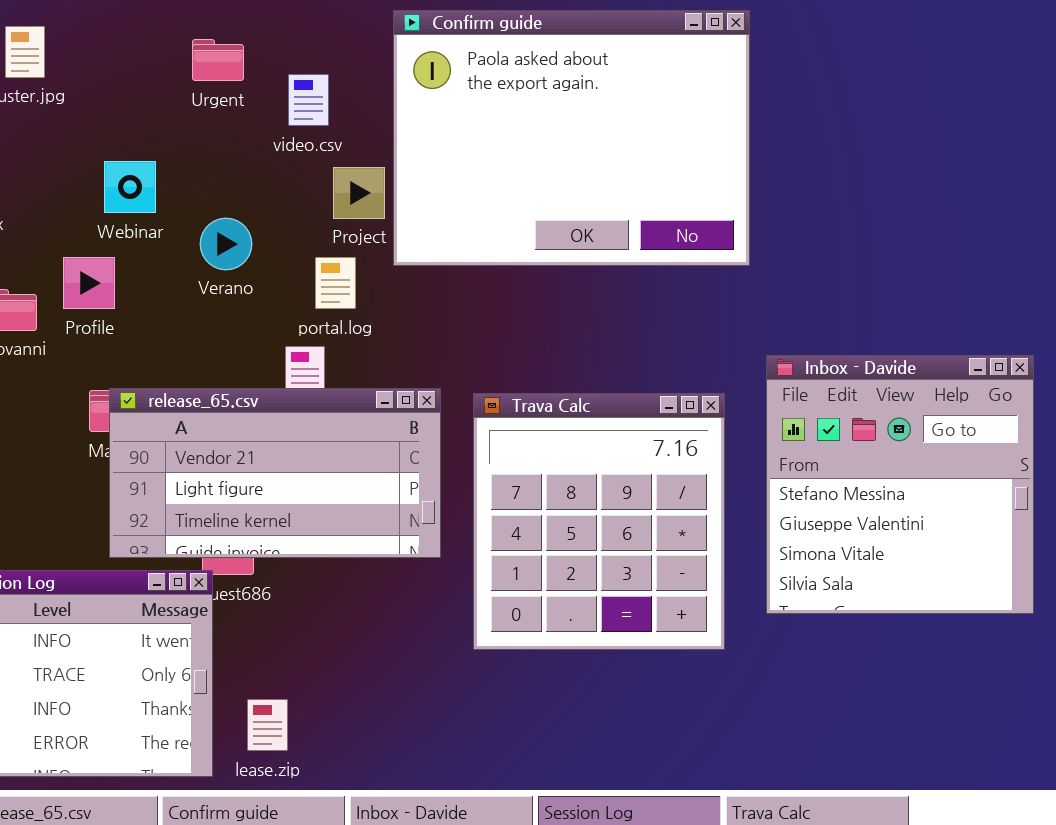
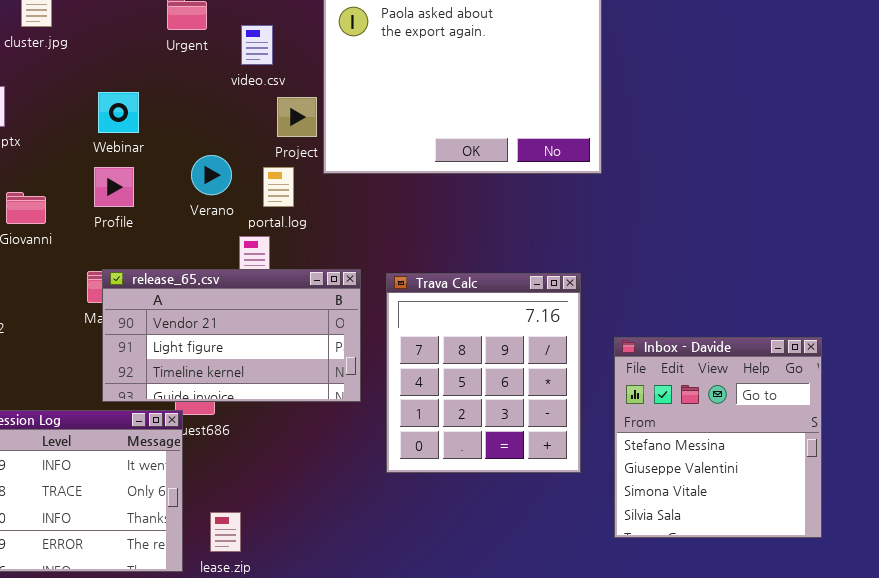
Verano: [200,218,252,270] -> [191,155,232,195], moved
Profile: [63,257,115,309] -> [94,167,134,207], moved
Inbox - Davide: [766,355,1034,614] -> [614,337,822,538], moved

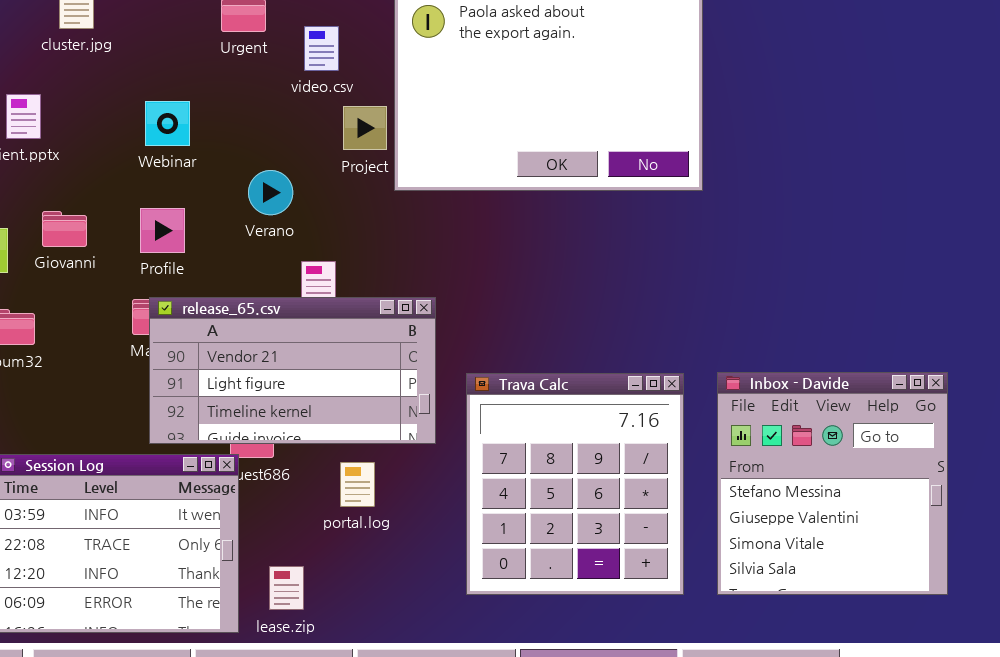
Profile: [94,167,134,207] -> [140,208,185,253], moved
portal.log: [263,167,294,207] -> [340,462,375,507], moved
Trava Calc: [386,273,581,473] -> [466,373,684,595], moved

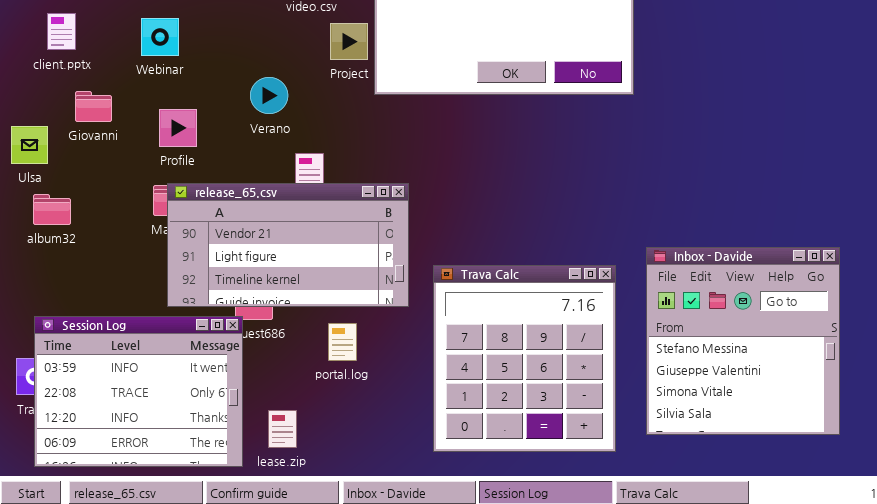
Webinar: [145,101,190,146] -> [141,18,179,56], moved
Giovanni: [42,211,87,247] -> [75,91,112,122], moved
Trava Calc: [466,373,684,595] -> [433,265,616,452], moved

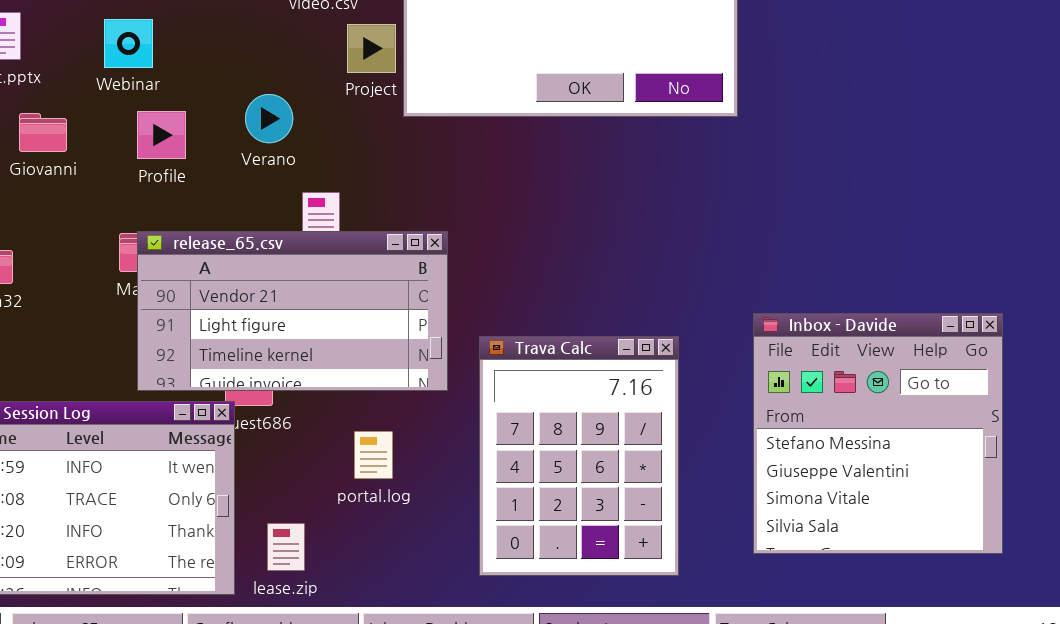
Profile: [159,109,197,147] -> [137,111,186,159], moved
Trava Calc: [433,265,616,452] -> [479,336,679,576], resized
portal.log: [328,323,357,361] -> [354,431,393,479], moved

